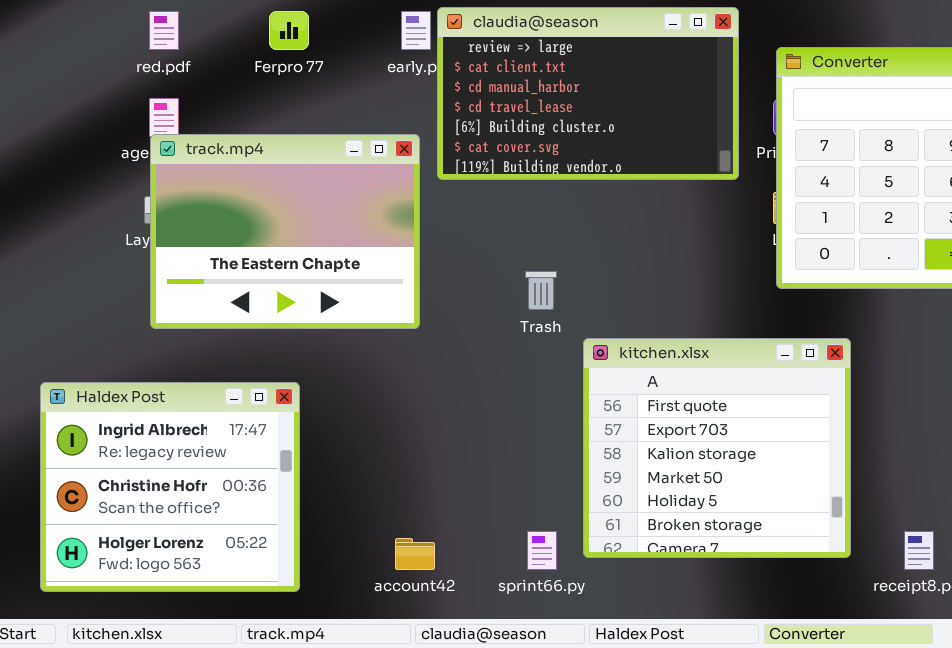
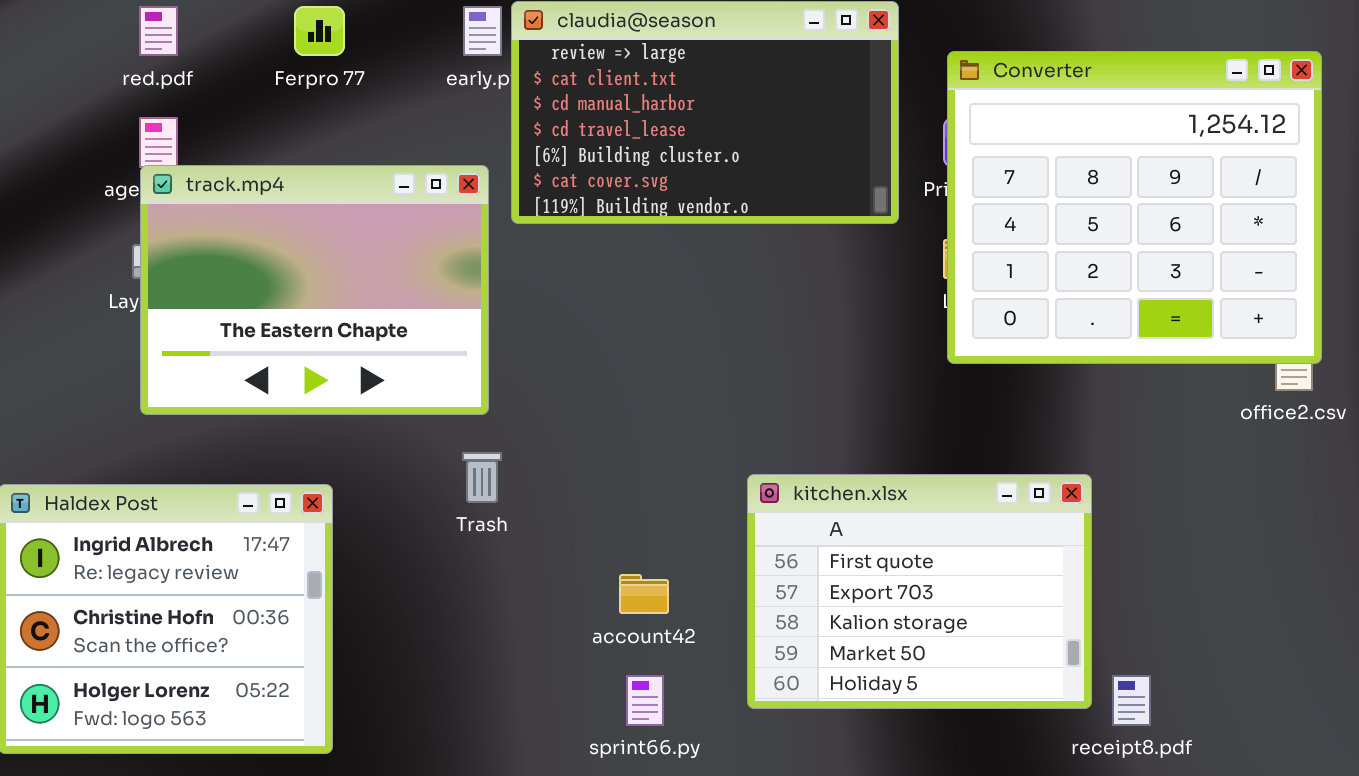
Trash: [525,271,557,310] -> [462,452,502,503], moved
kitchen.xlsx: [583,338,851,558] -> [747,474,1092,709], moved, resized
account42: [395,538,435,570] -> [619,574,669,614], moved

